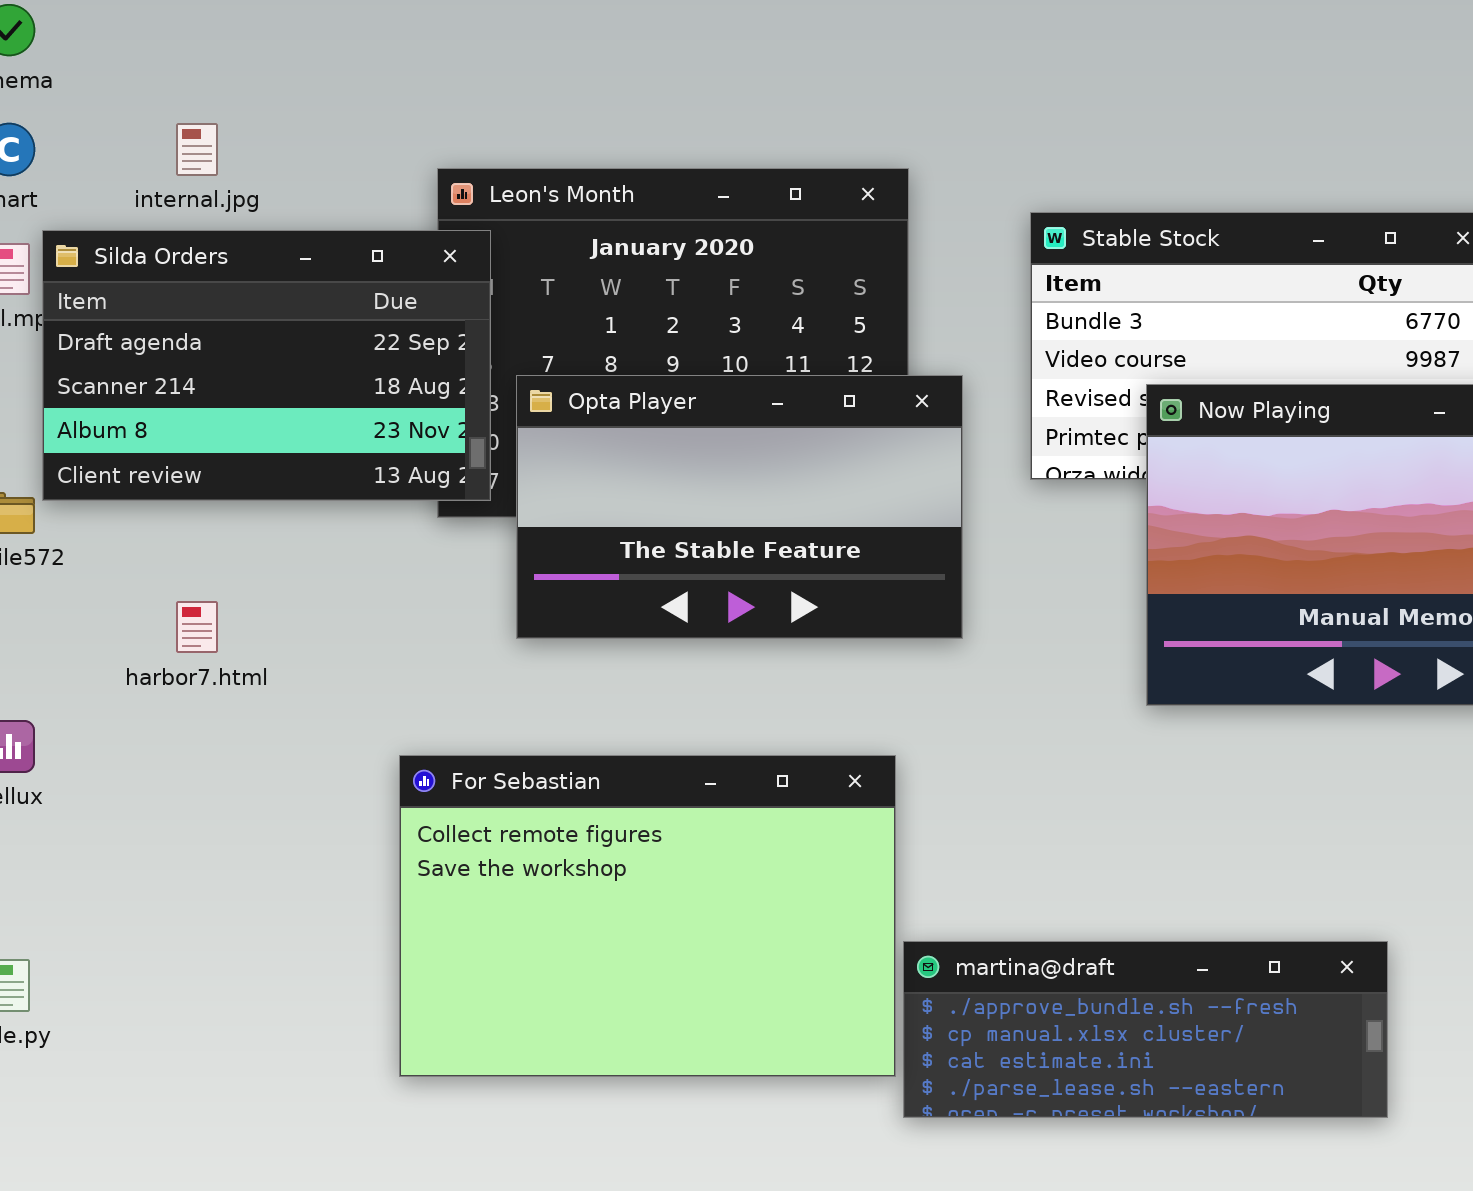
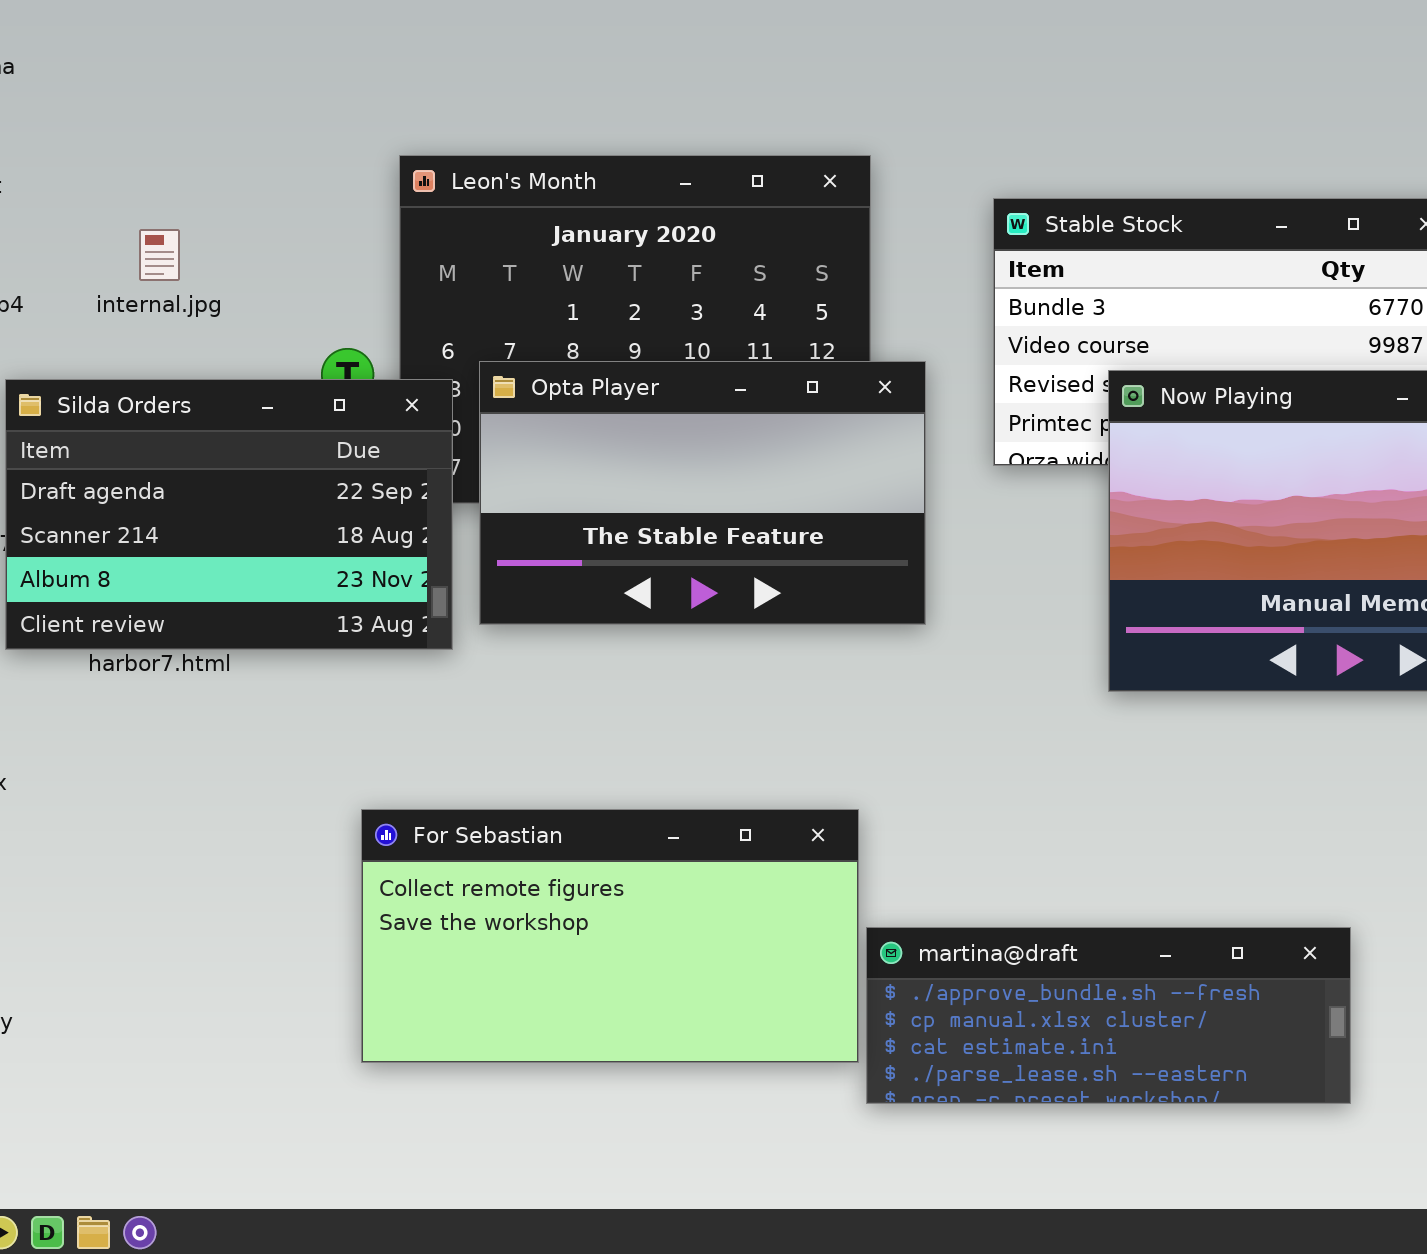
internal.jpg: [176,123,218,176] -> [139,229,180,281], moved
Silda Orders: [42,230,491,501] -> [5,379,453,650], moved
For Sebastian: [399,755,896,1077] -> [361,809,859,1063], resized

